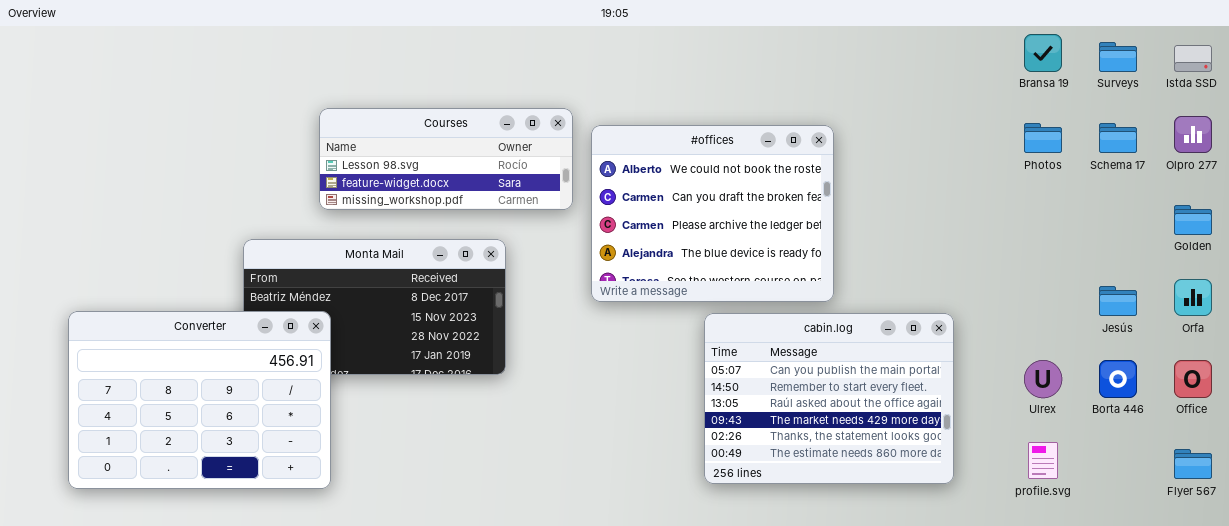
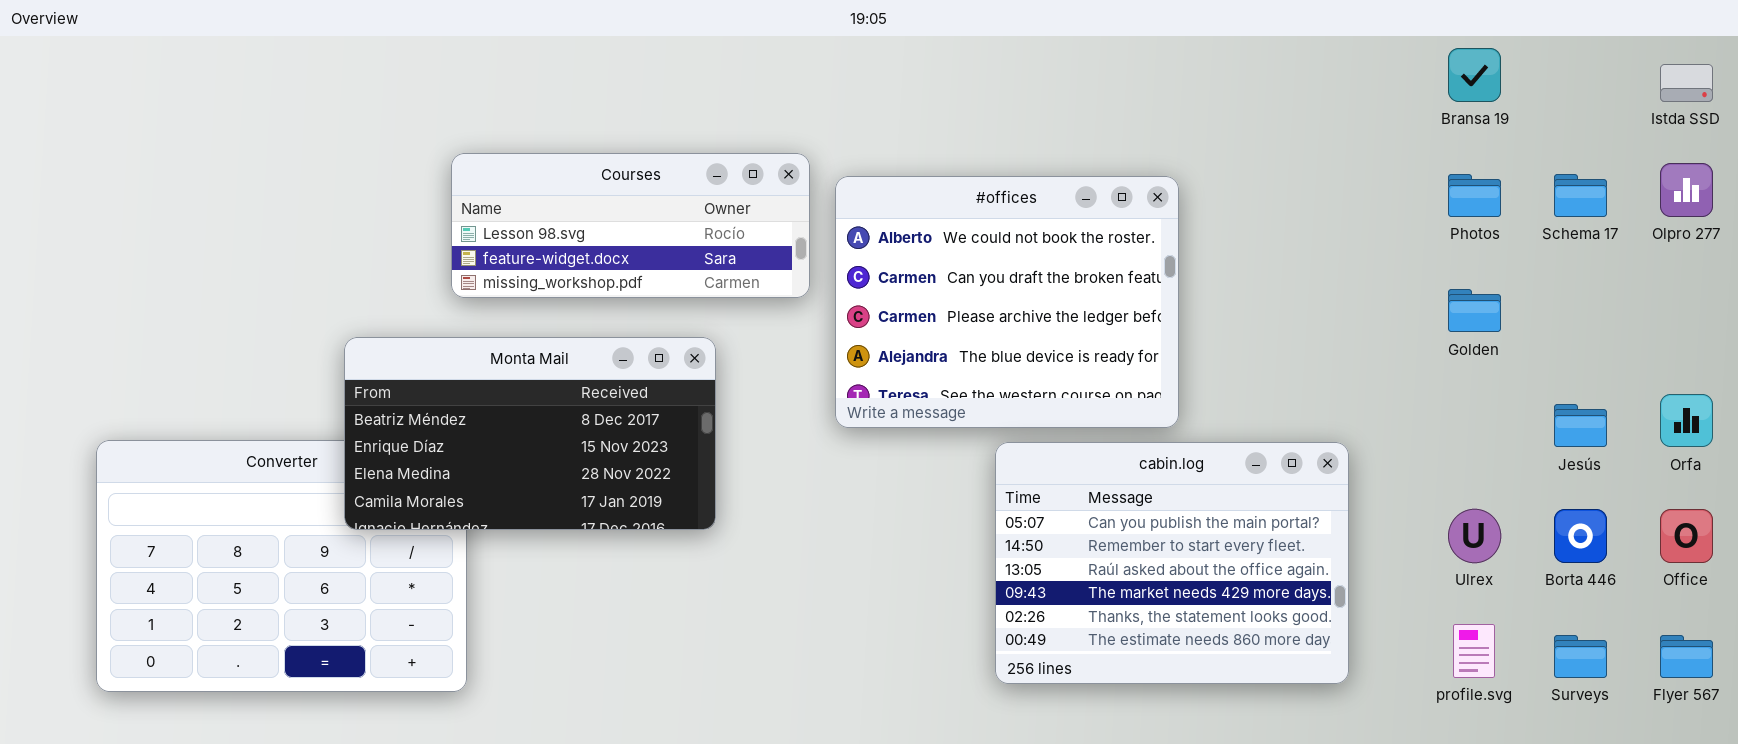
Surveys: [1099,42,1137,72] -> [1554,635,1607,678], moved
Golden: [1174,205,1212,235] -> [1448,289,1501,332], moved
Monta Mail: [243,239,506,375] -> [344,337,716,530], raised

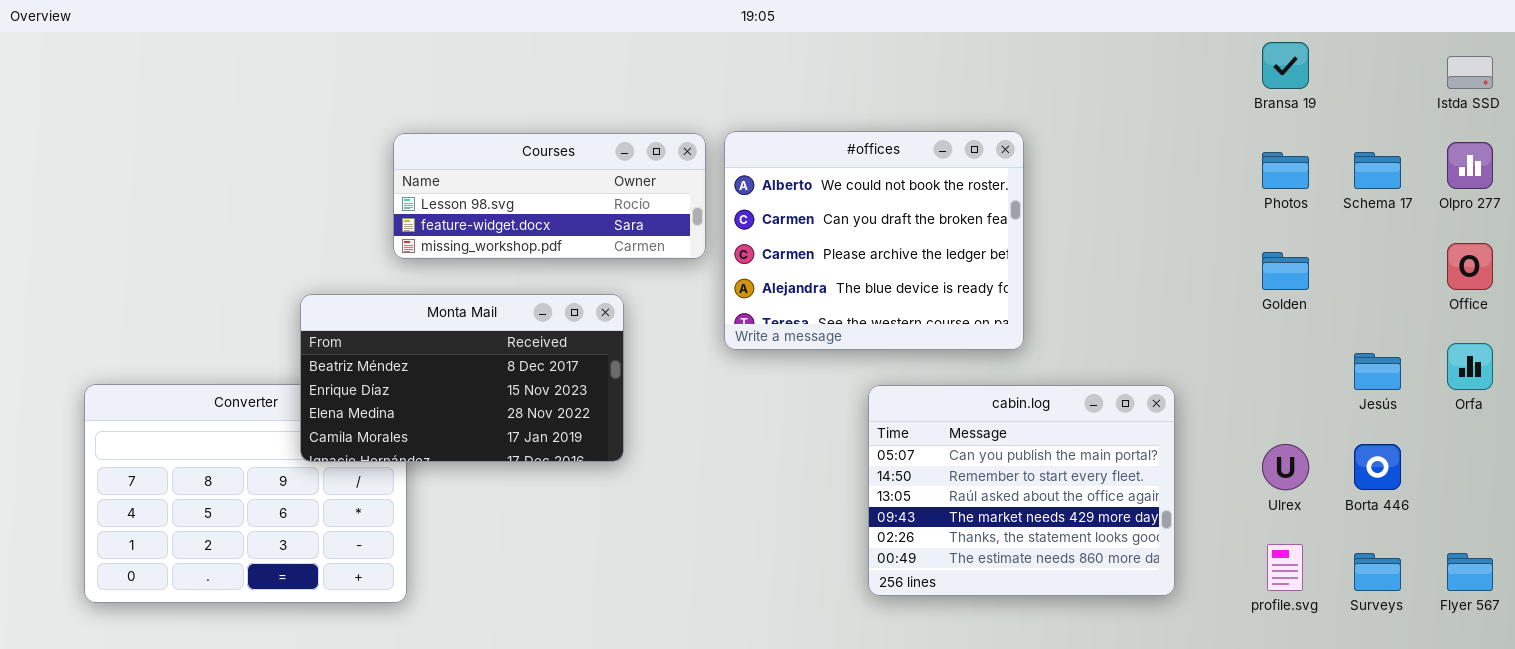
#offices: [835,176,1179,428] -> [724,131,1024,350], moved
Office: [1660,509,1713,563] -> [1447,243,1493,290], moved

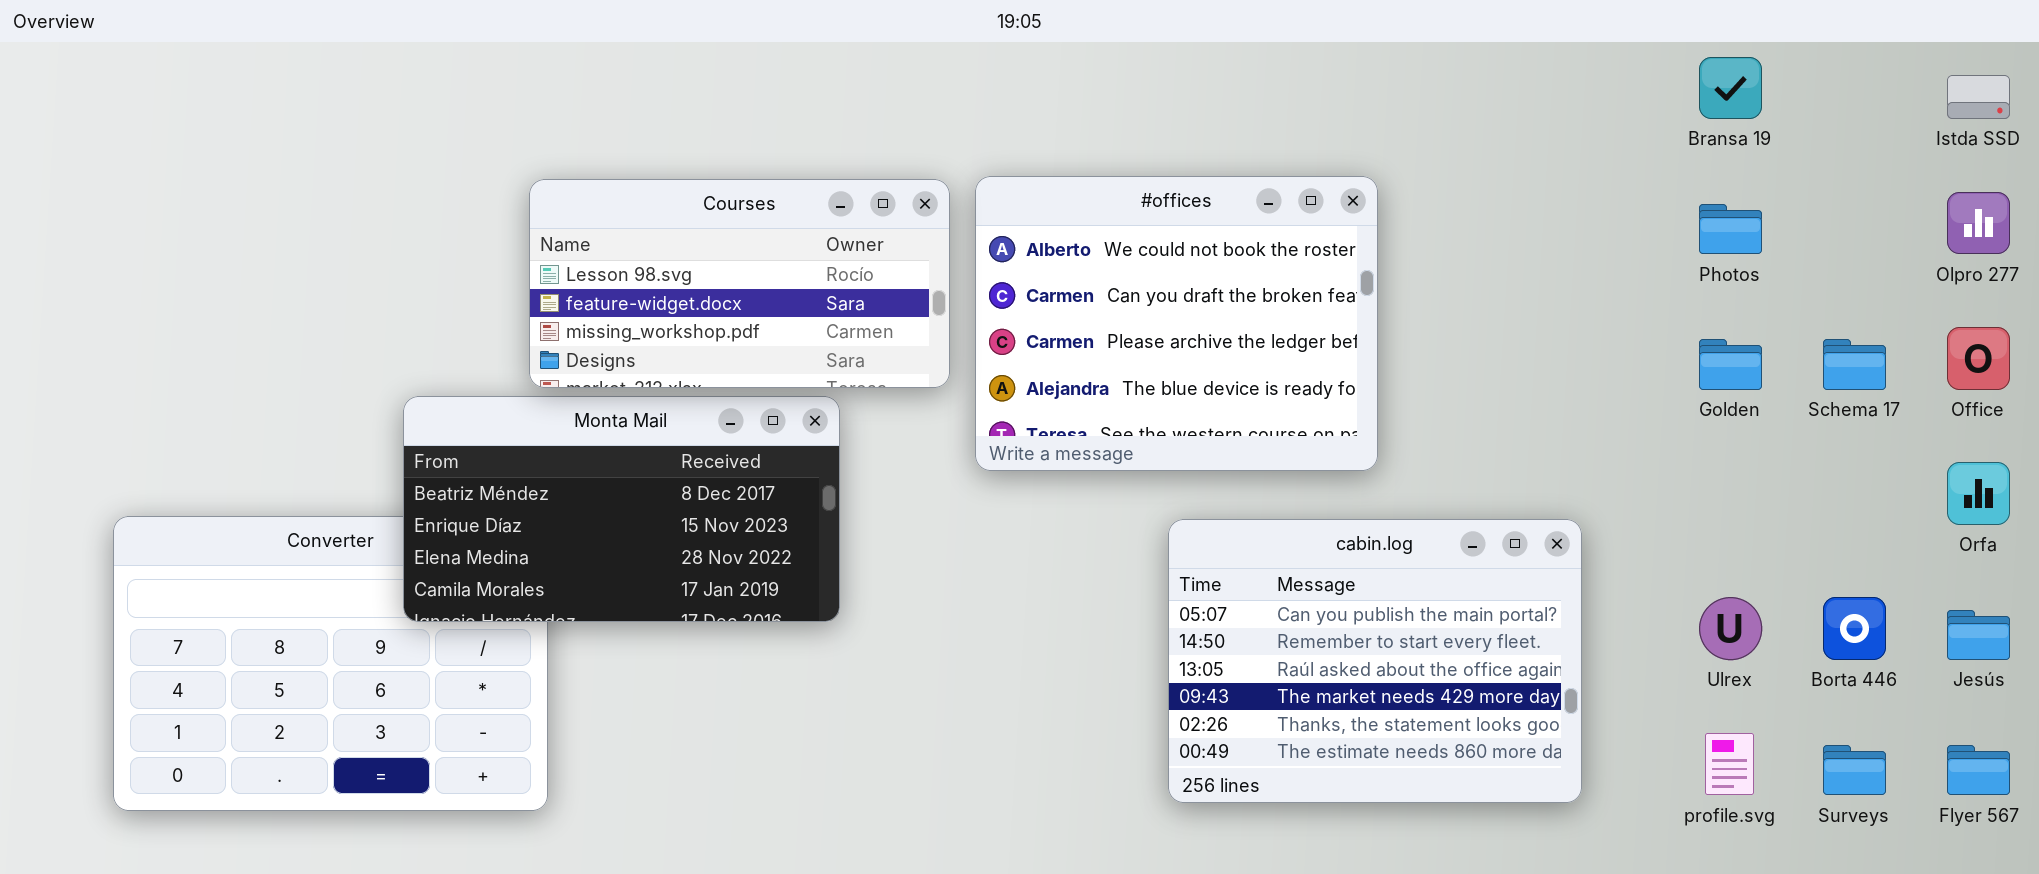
Courses: [393,133,706,259] -> [529,179,950,388], resized
Schema 17: [1354,152,1401,189] -> [1823,339,1886,390], moved
Jesús: [1354,353,1401,390] -> [1947,610,2010,660], moved

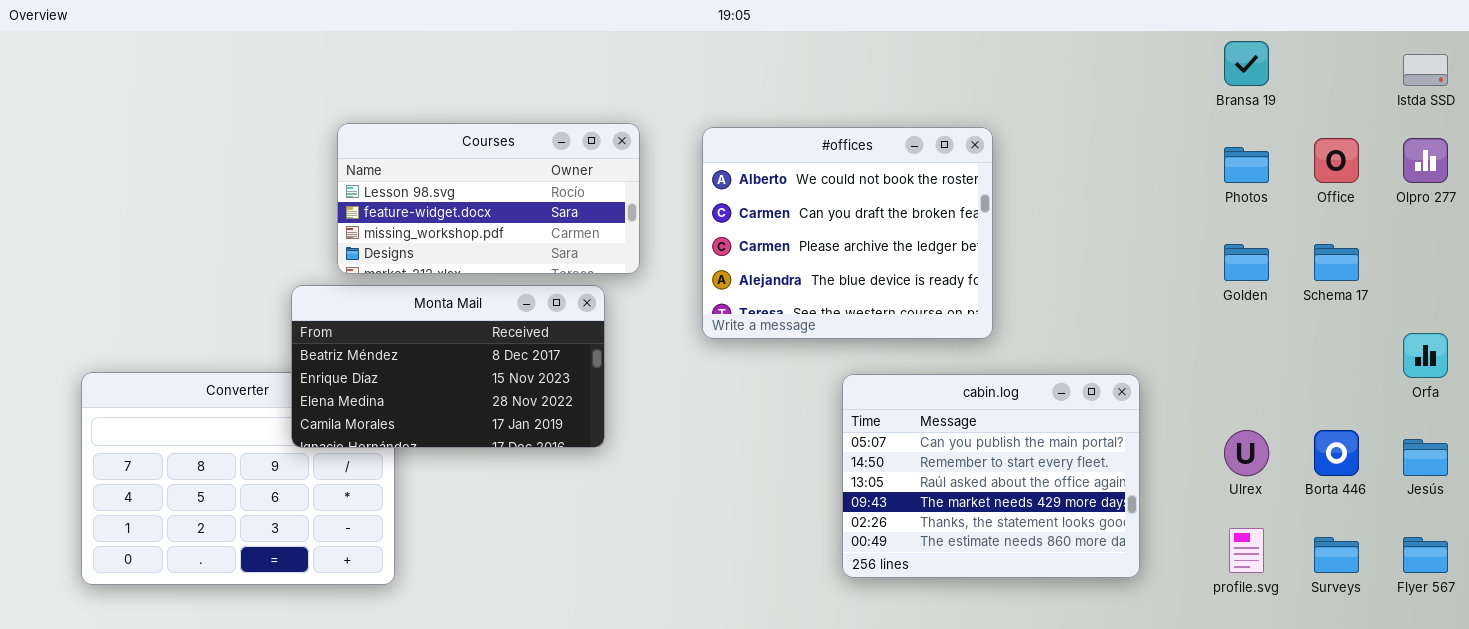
Courses: [529,179,950,388] -> [337,123,640,274], moved
Office: [1947,327,2010,390] -> [1314,138,1359,183], moved

